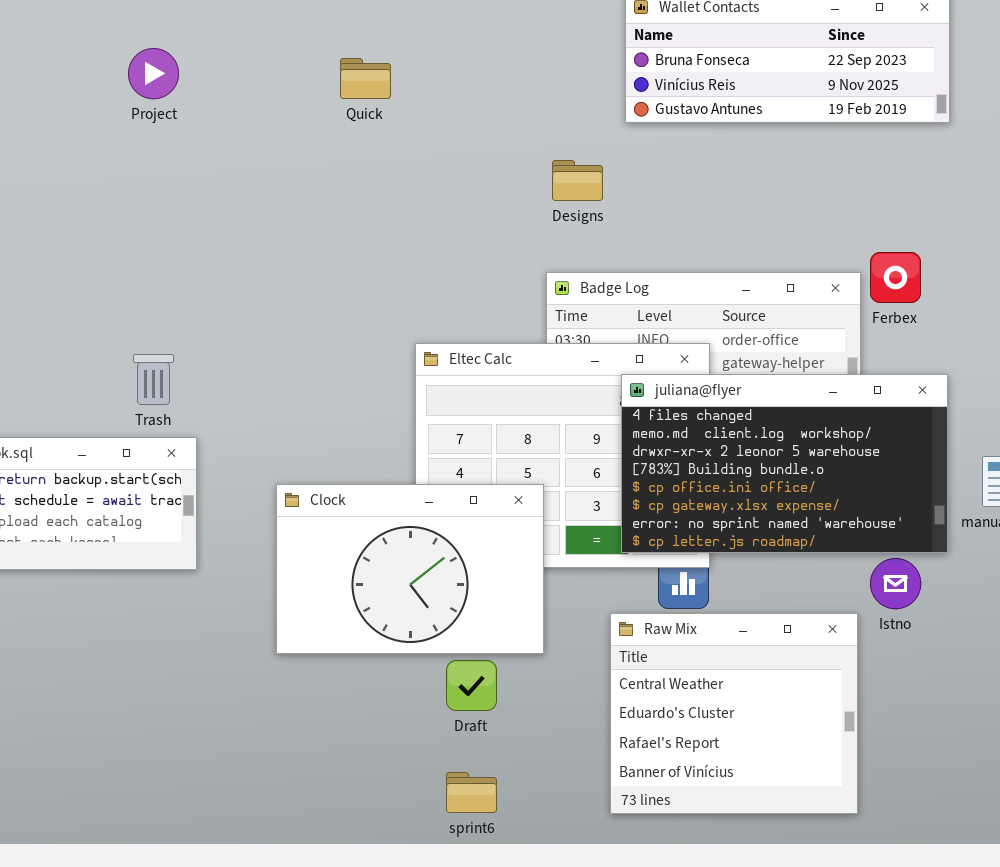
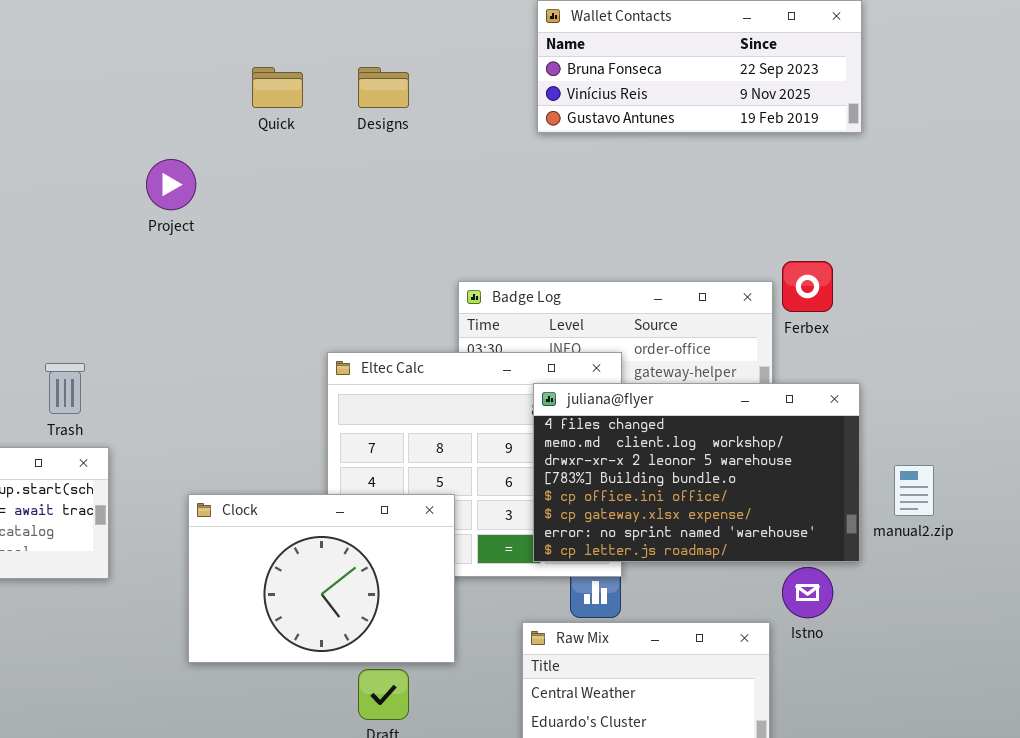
Project: [128,48,179,99] -> [146,159,196,210], moved
Designs: [552,160,603,201] -> [358,67,409,108], moved

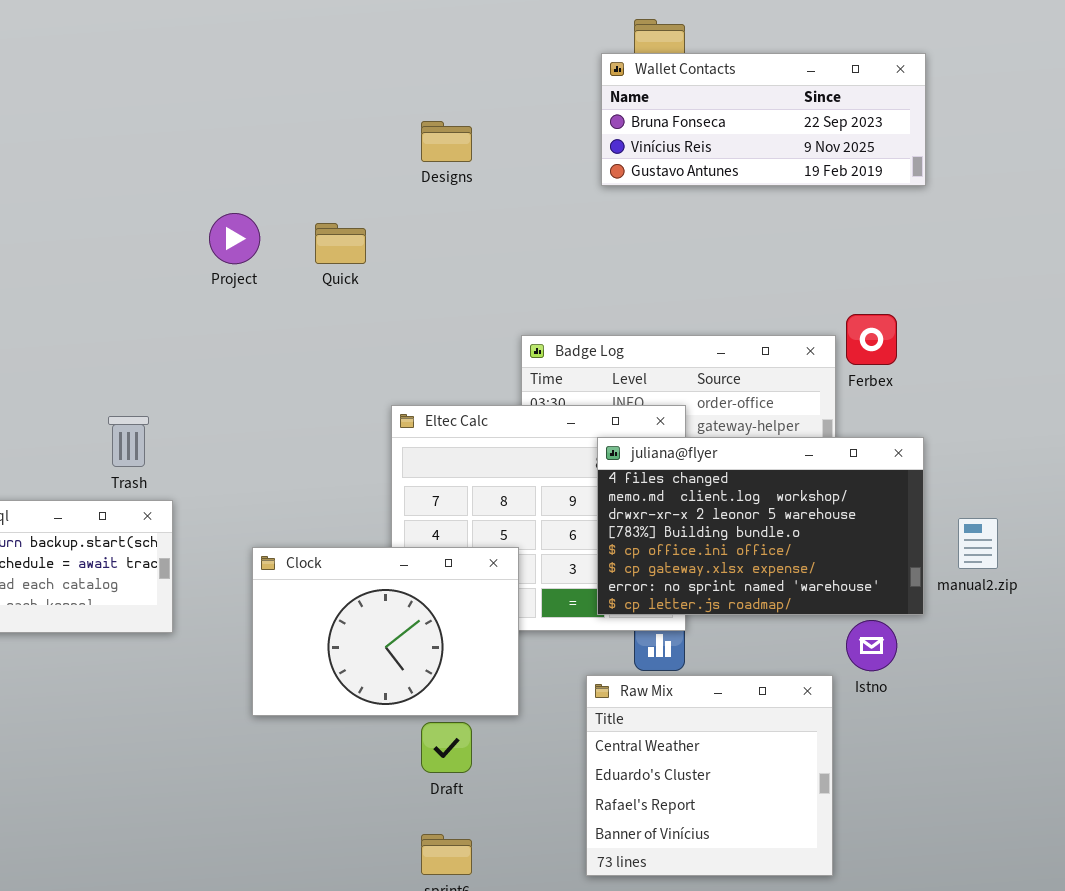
Quick: [252,67,303,108] -> [315,223,366,264], moved

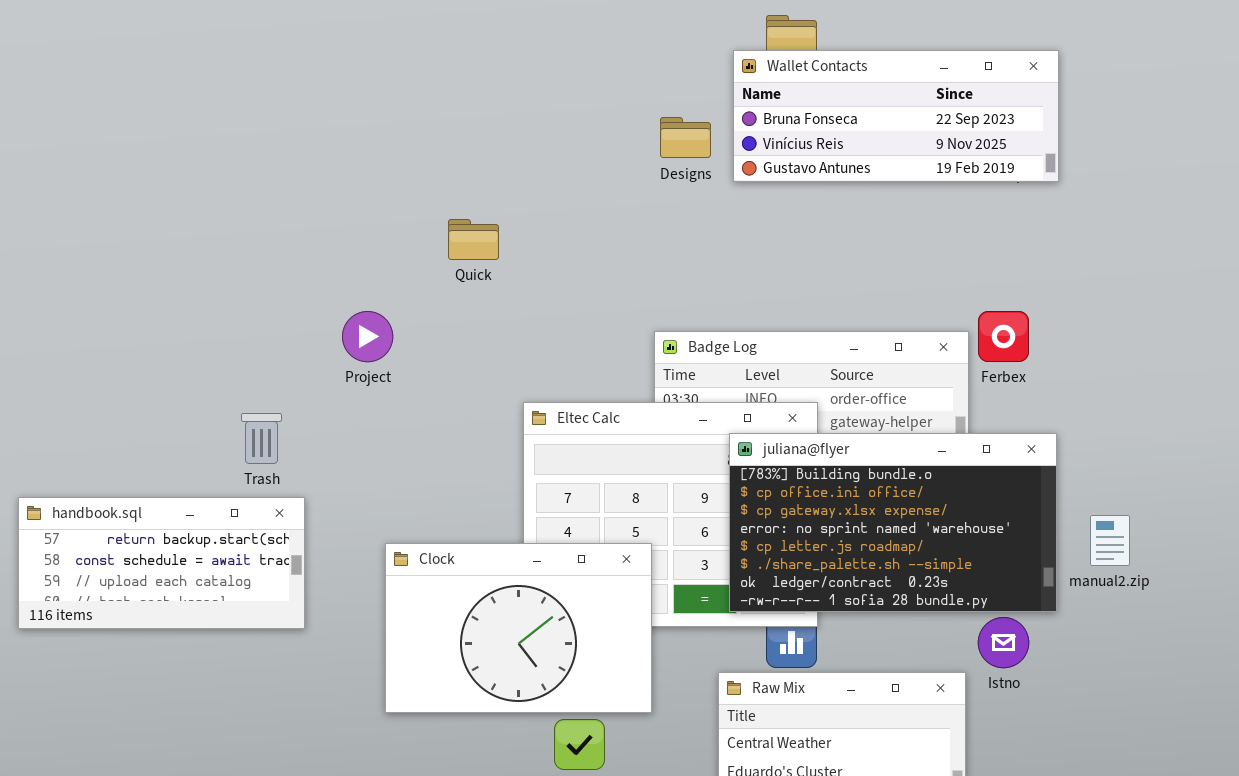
Designs: [421,121,472,162] -> [660,117,711,158], moved
Project: [209,213,260,264] -> [342,311,393,362], moved
juliana@flyer: [597,437,924,615] -> [729,433,1057,612], scrolled down 3 rows

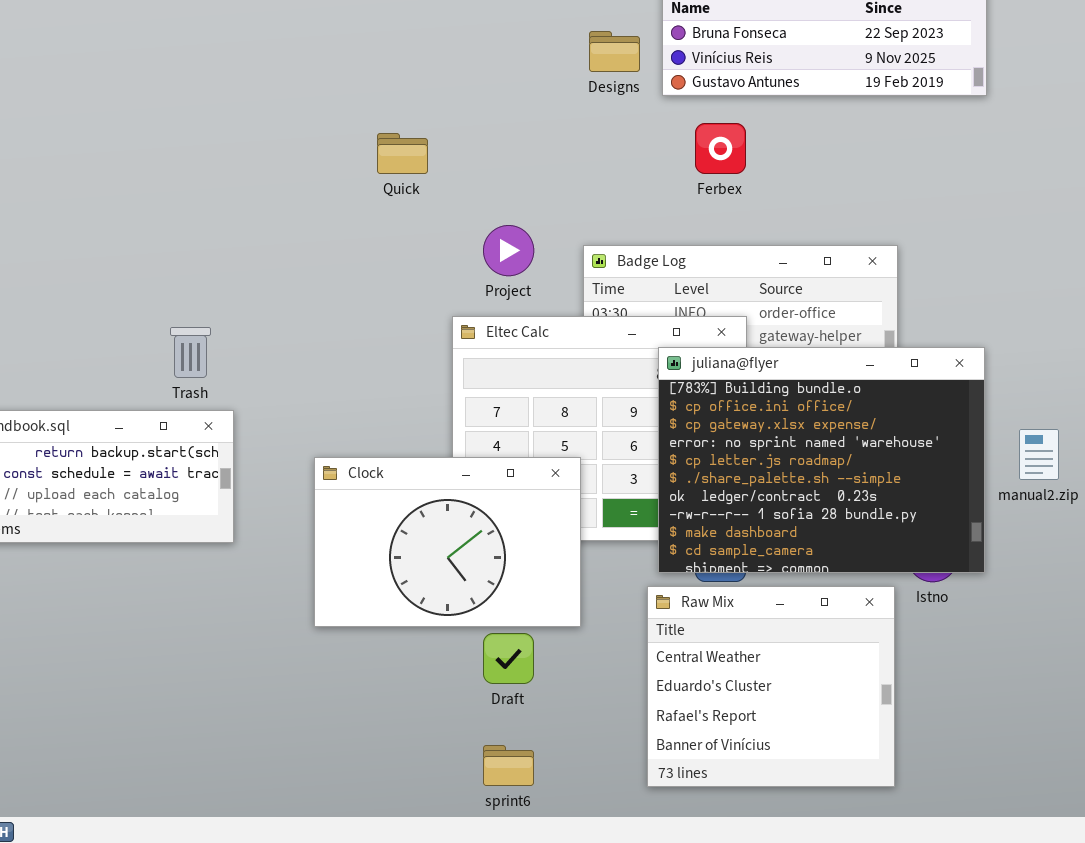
Project: [342,311,393,362] -> [483,225,534,276], moved
Ferbex: [978,311,1029,362] -> [695,123,746,174], moved
juliana@flyer: [729,433,1057,612] -> [658,347,985,573], resized

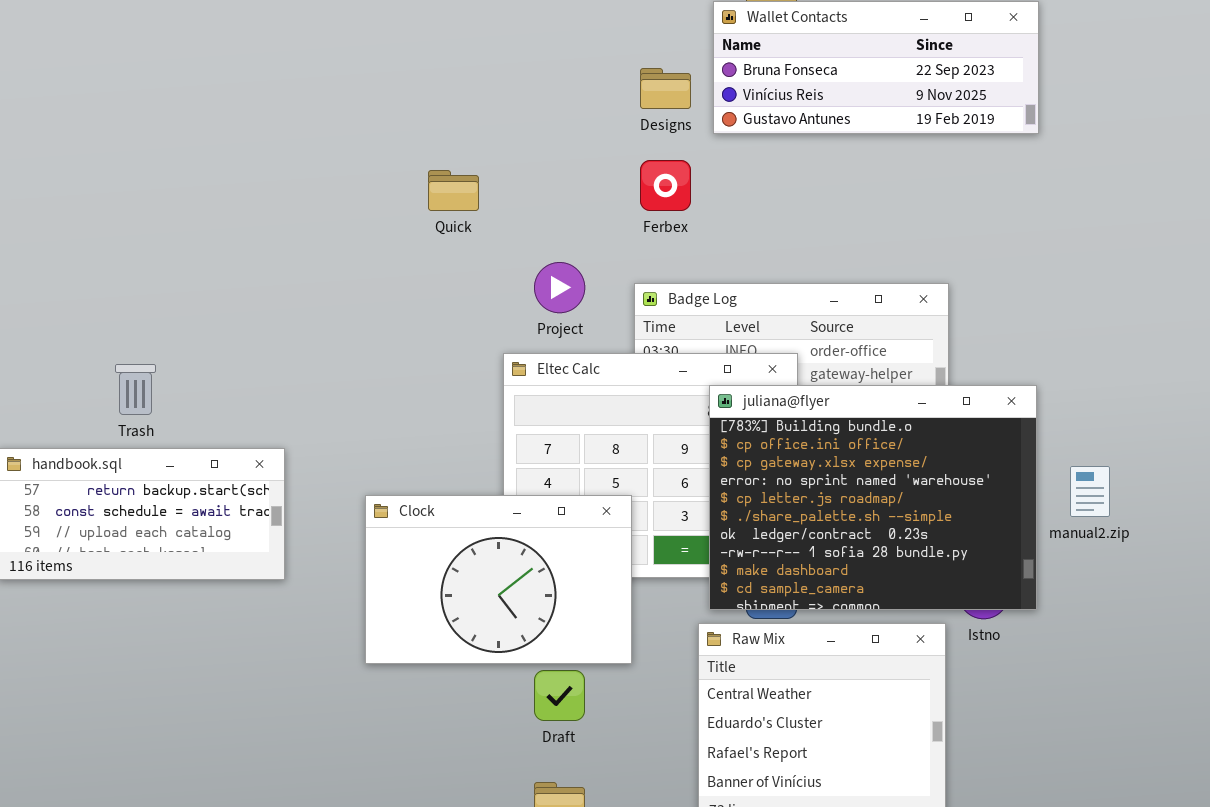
Ferbex: [695,123,746,174] -> [640,160,691,211], moved
Trash: [170,327,211,378] -> [115,364,156,415], moved

